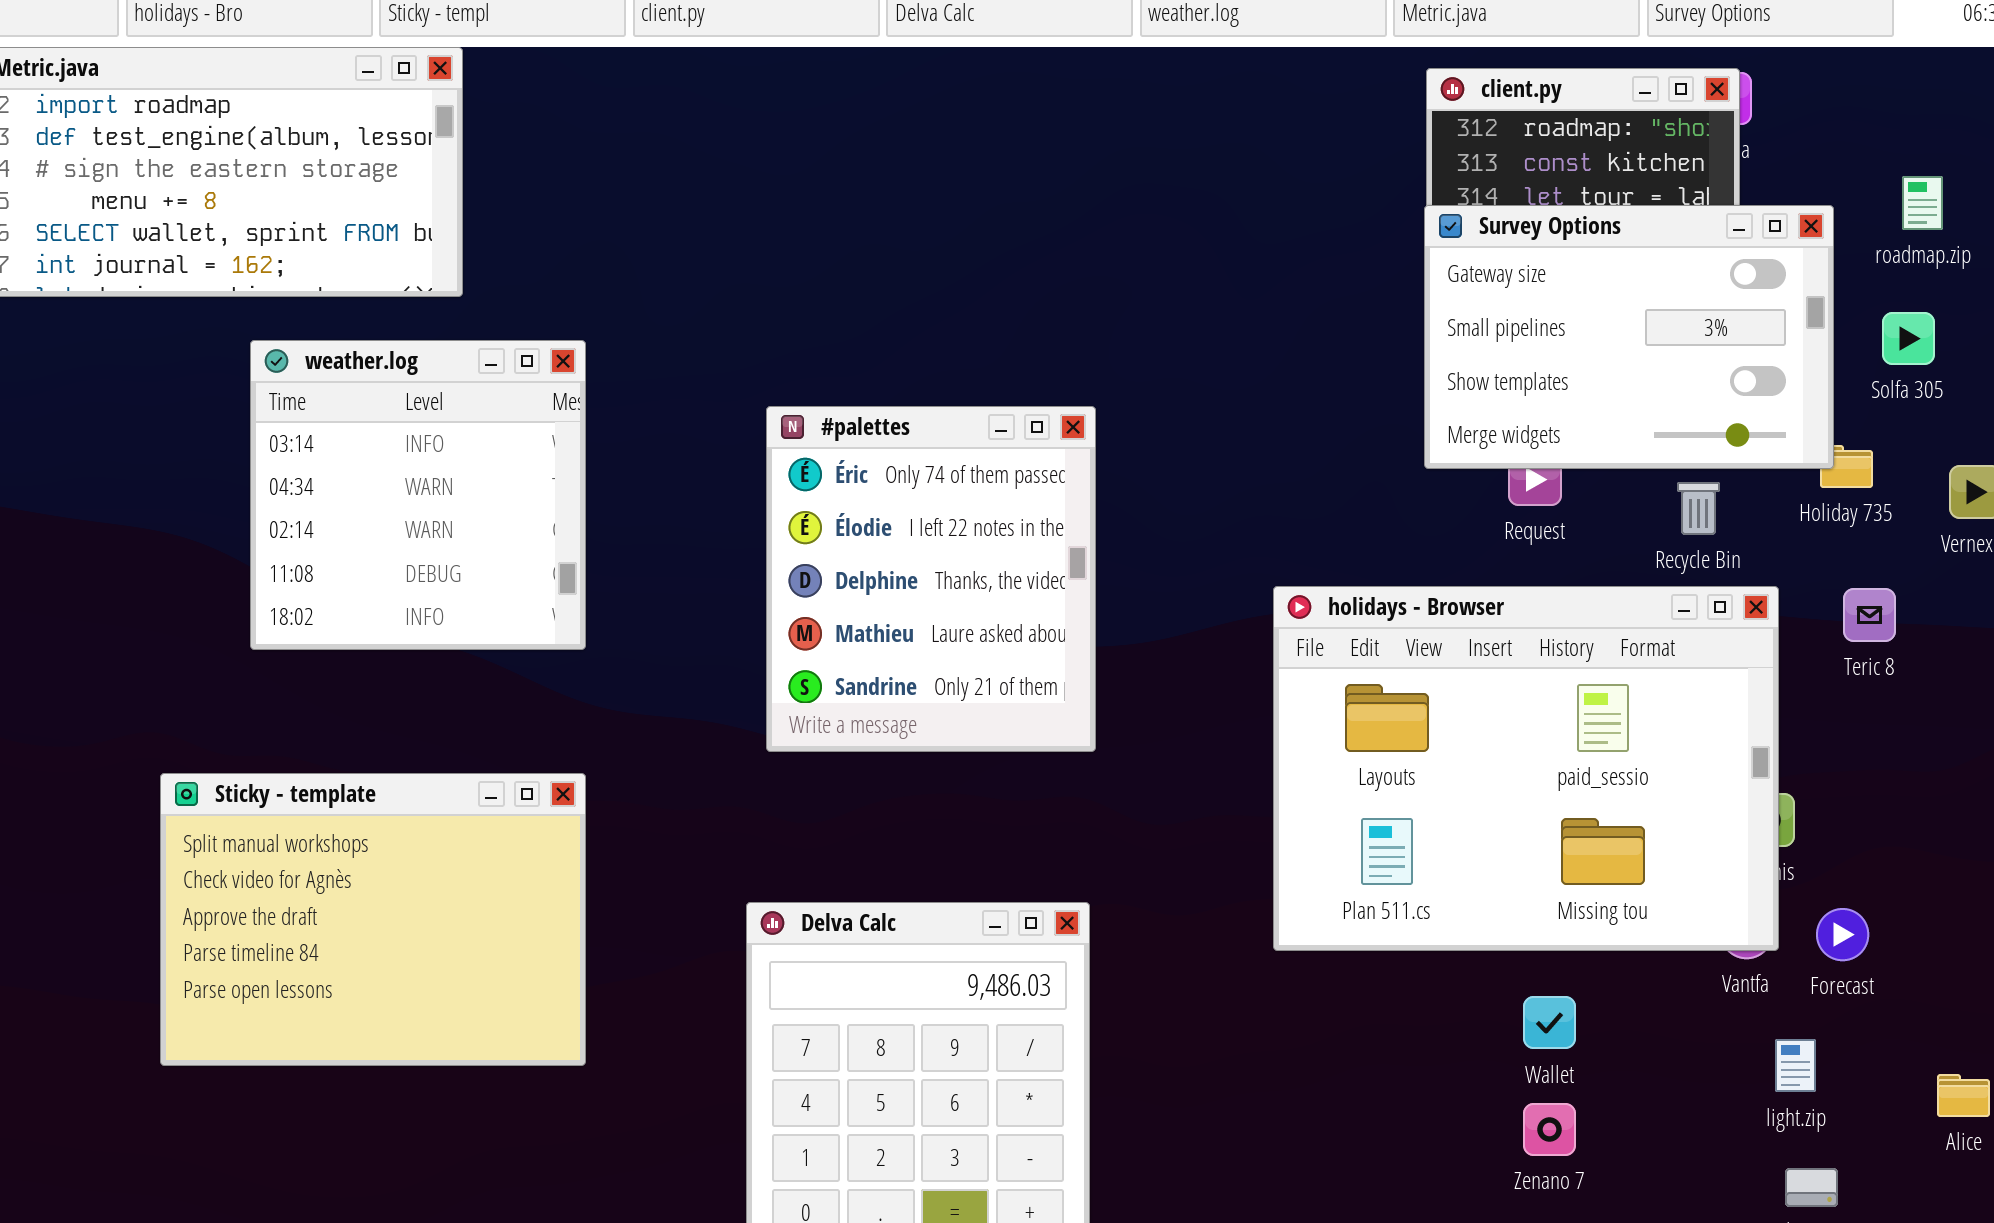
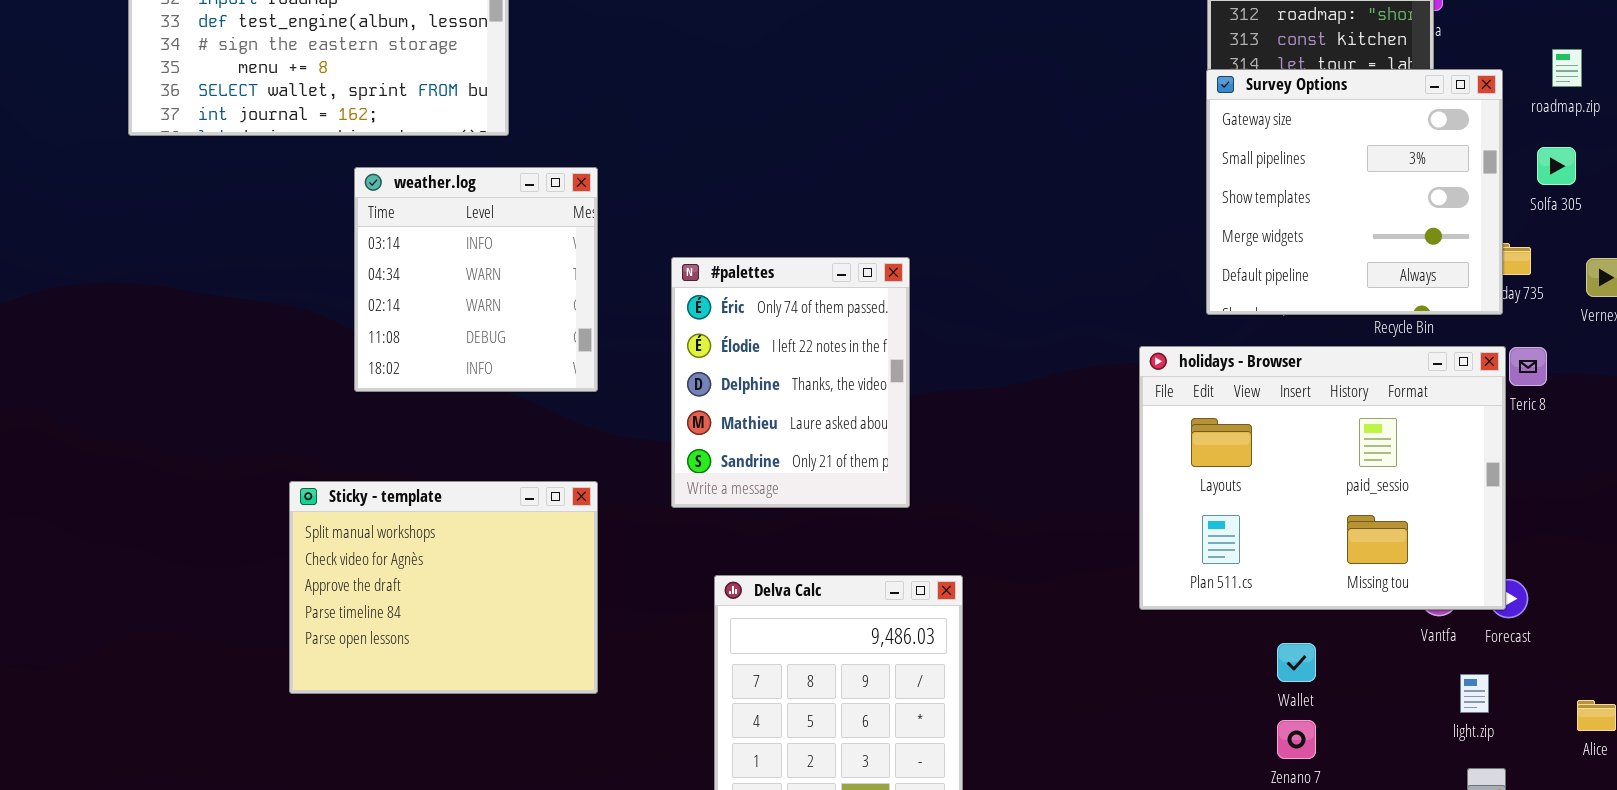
Survey Options: [1424,205,1834,469] -> [1206,69,1503,315], resized
#palettes: [766,406,1096,752] -> [671,257,910,508], moved
holidays - Browser: [1273,586,1779,951] -> [1139,346,1506,610], moved

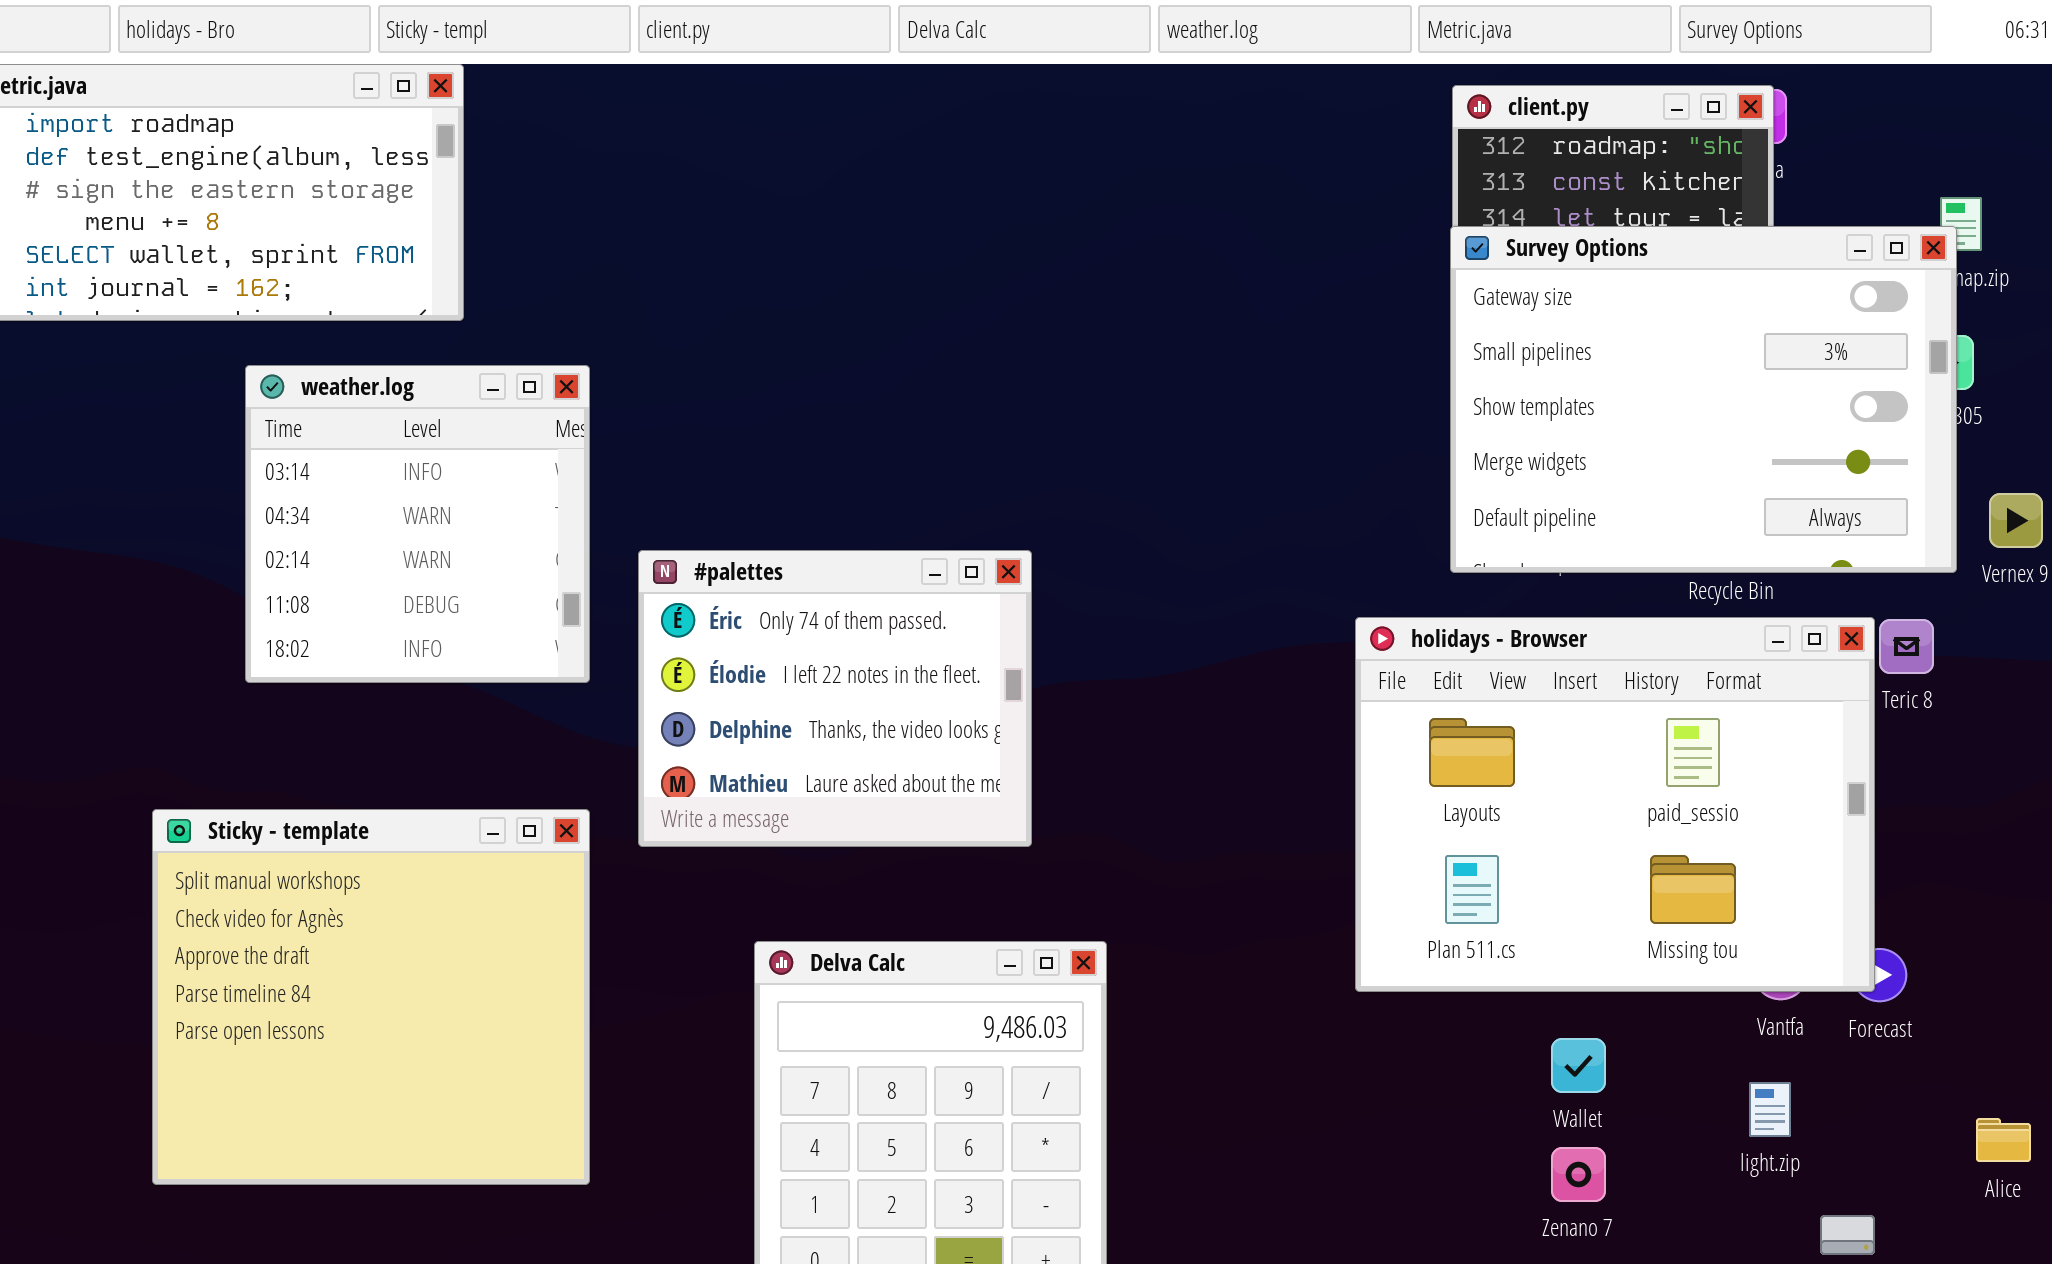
Survey Options: [1206,69,1503,315] -> [1450,226,1957,573], resized
#palettes: [671,257,910,508] -> [638,550,1032,847], resized
Sticky - template: [289,481,598,694] -> [152,809,590,1185], resized
light.zip: [1460,674,1489,713] -> [1749,1082,1791,1137], moved

